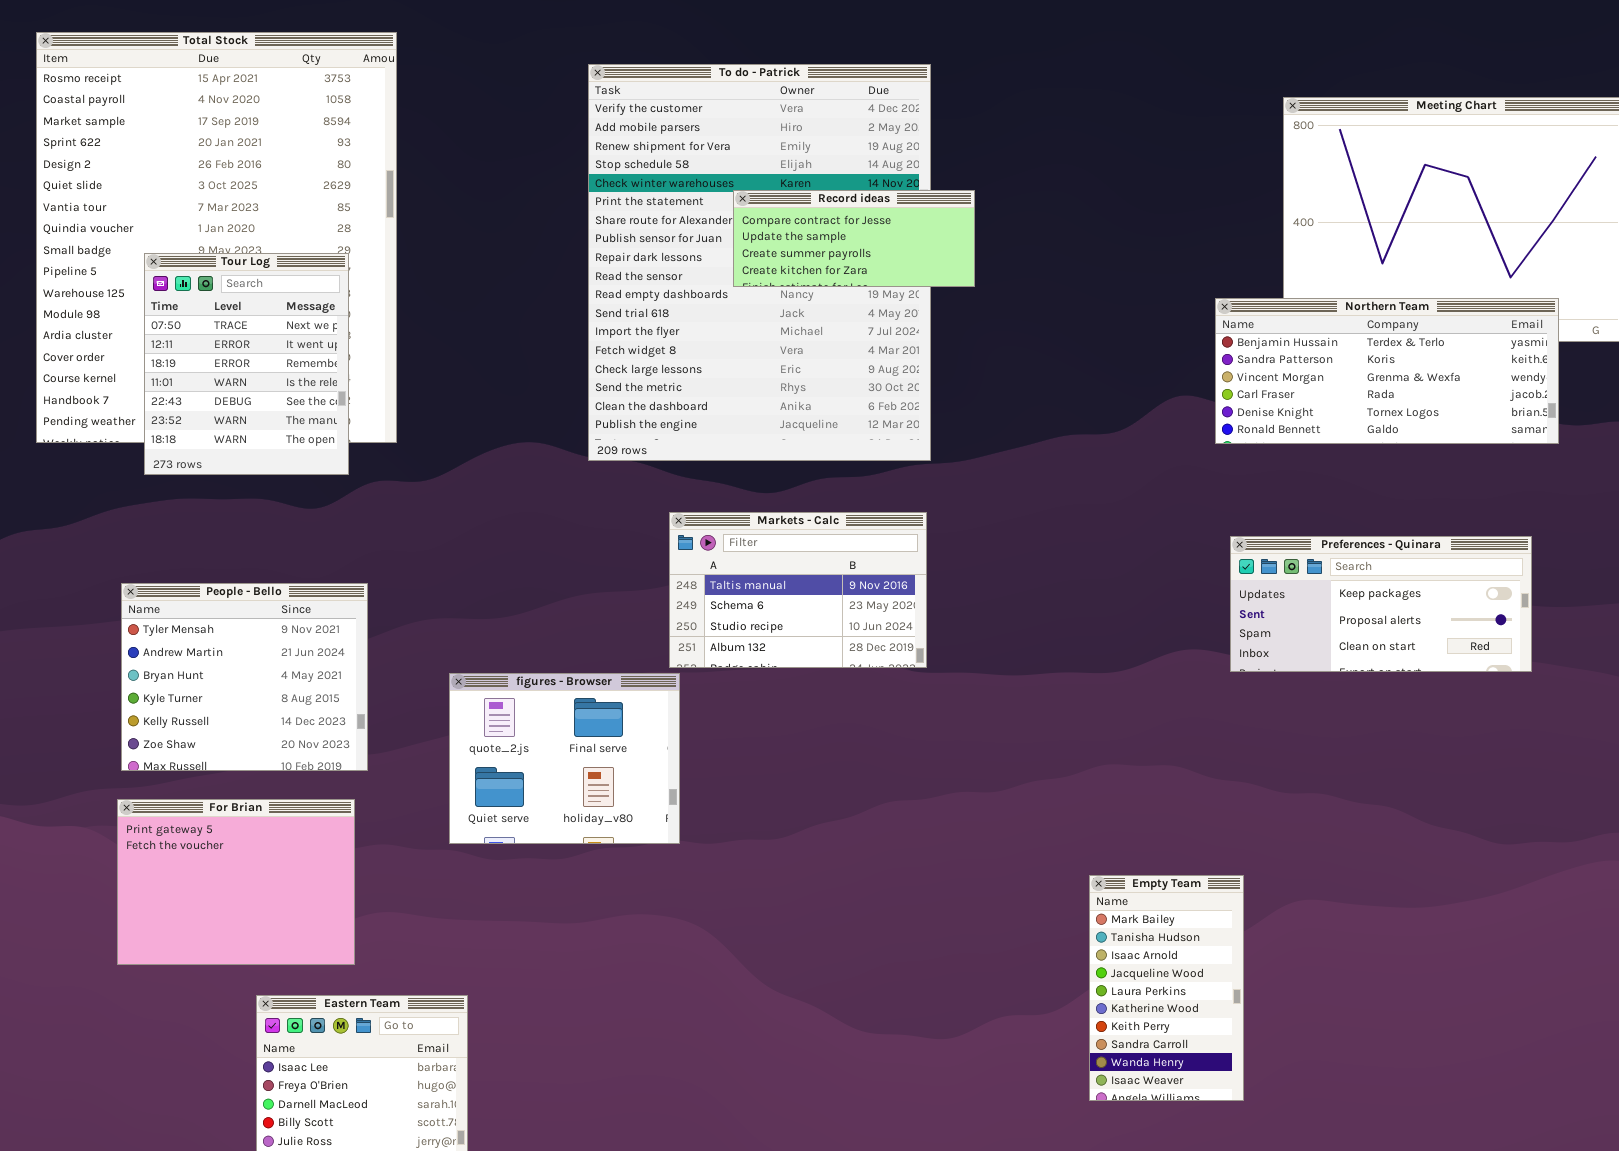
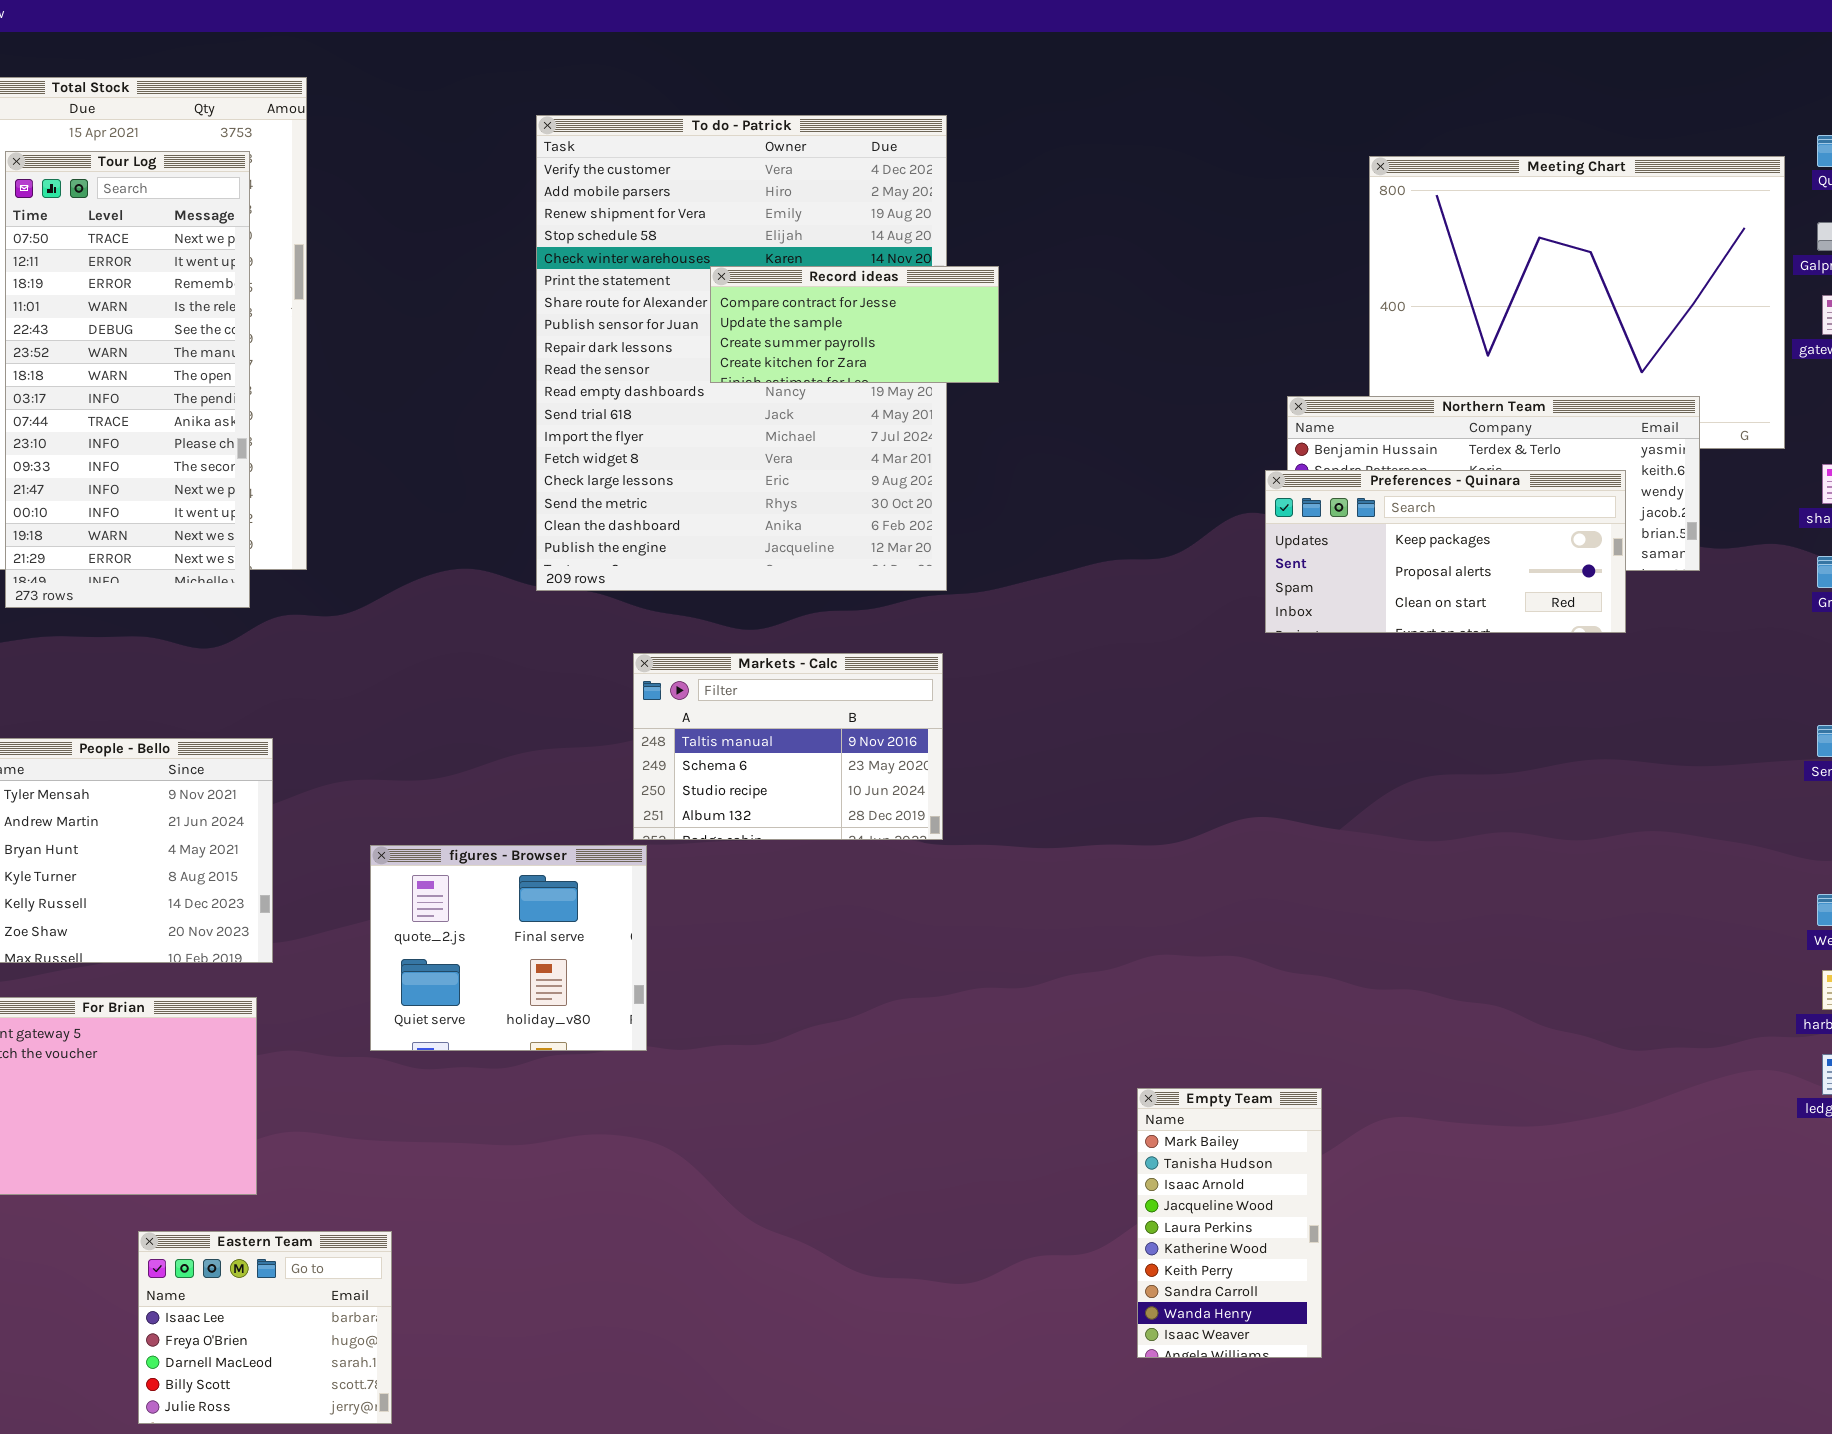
Tour Log: [144,253,349,475] -> [5,151,250,608], resized
Preferences - Quinara: [1230,536,1532,672] -> [1265,470,1626,633], moved

